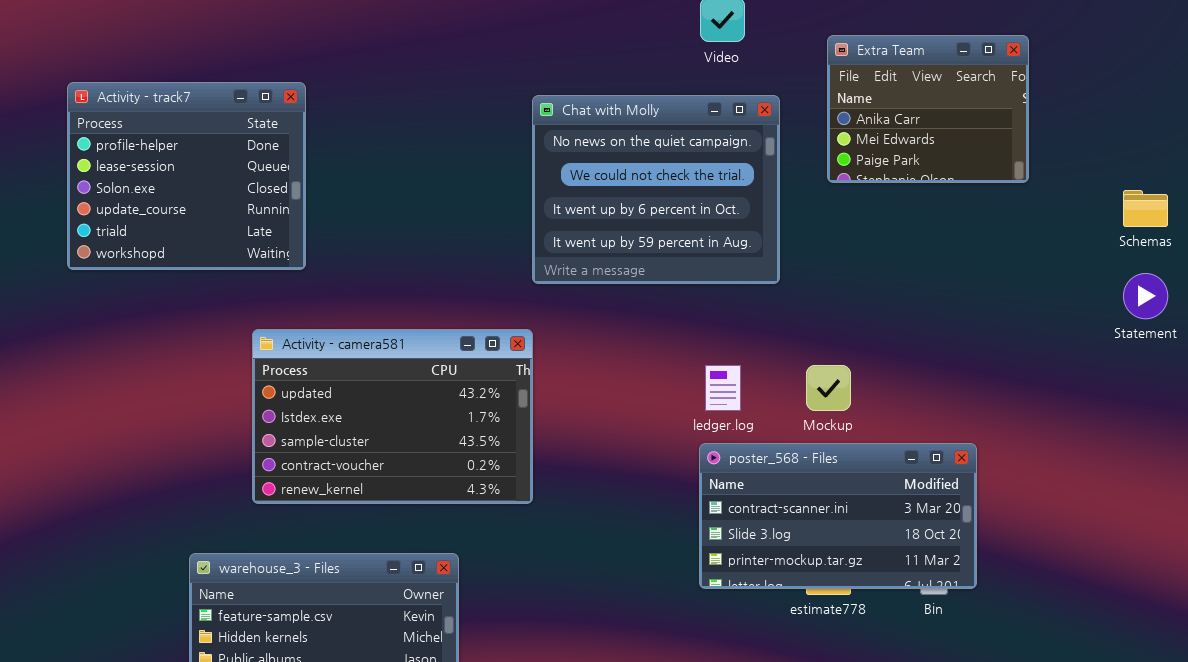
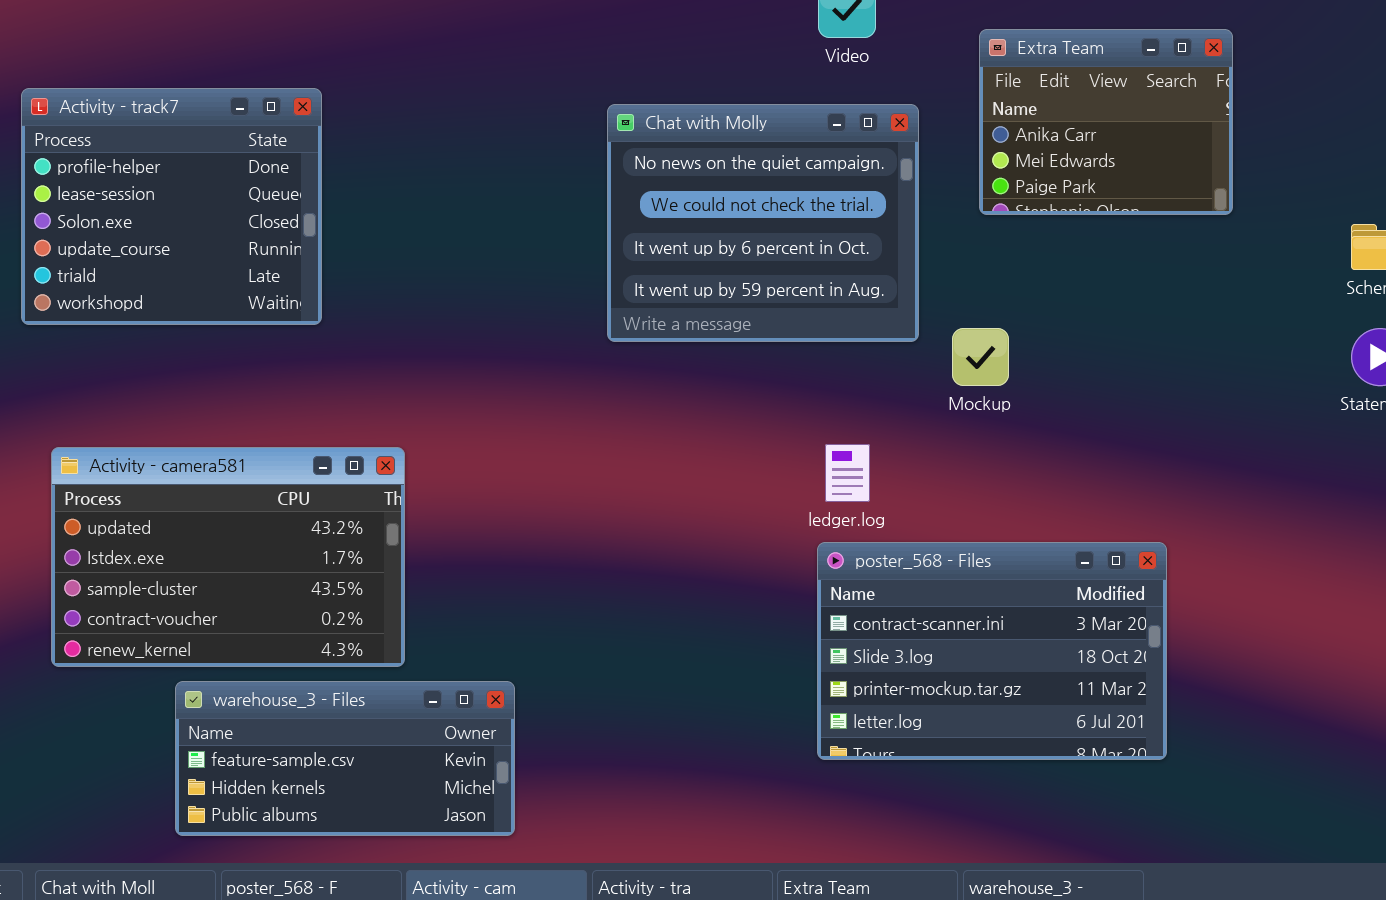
Activity - camera581: [252,329,533,504] -> [51,447,405,667], moved
Mockup: [806,365,851,411] -> [952,328,1009,386], moved
poster_568 - Files: [699,443,977,589] -> [817,542,1167,760], resized

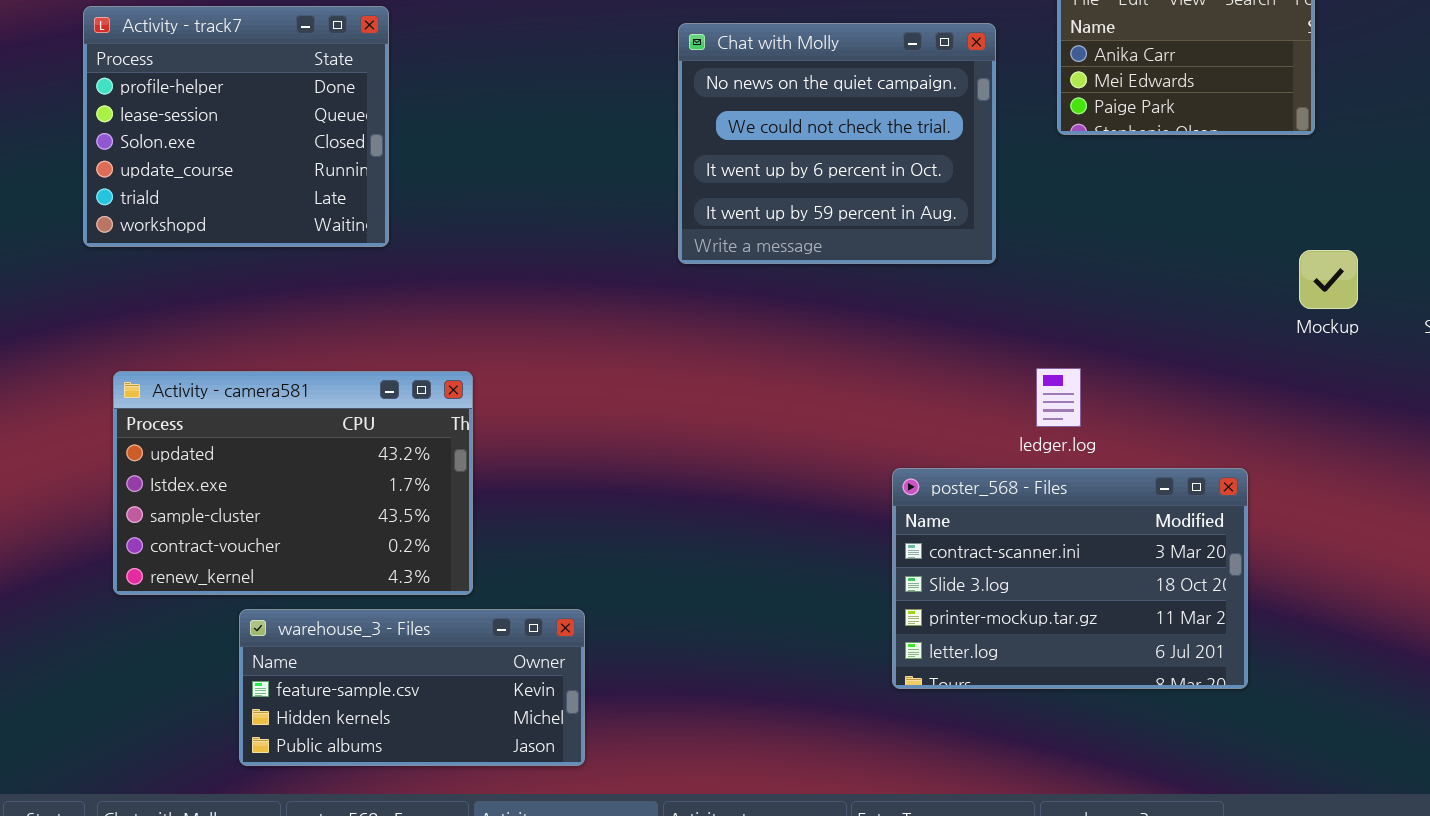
Mockup: [952,328,1009,386] -> [1299,250,1358,309], moved
ledger.log: [825,444,870,502] -> [1036,368,1081,427], moved

